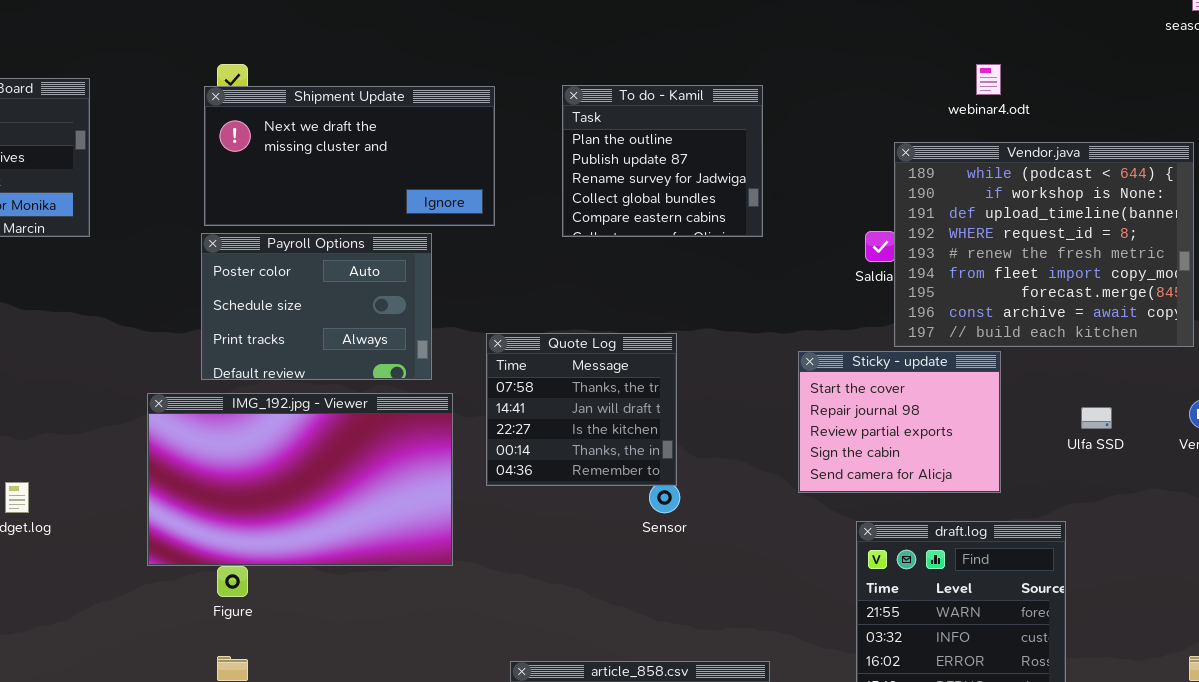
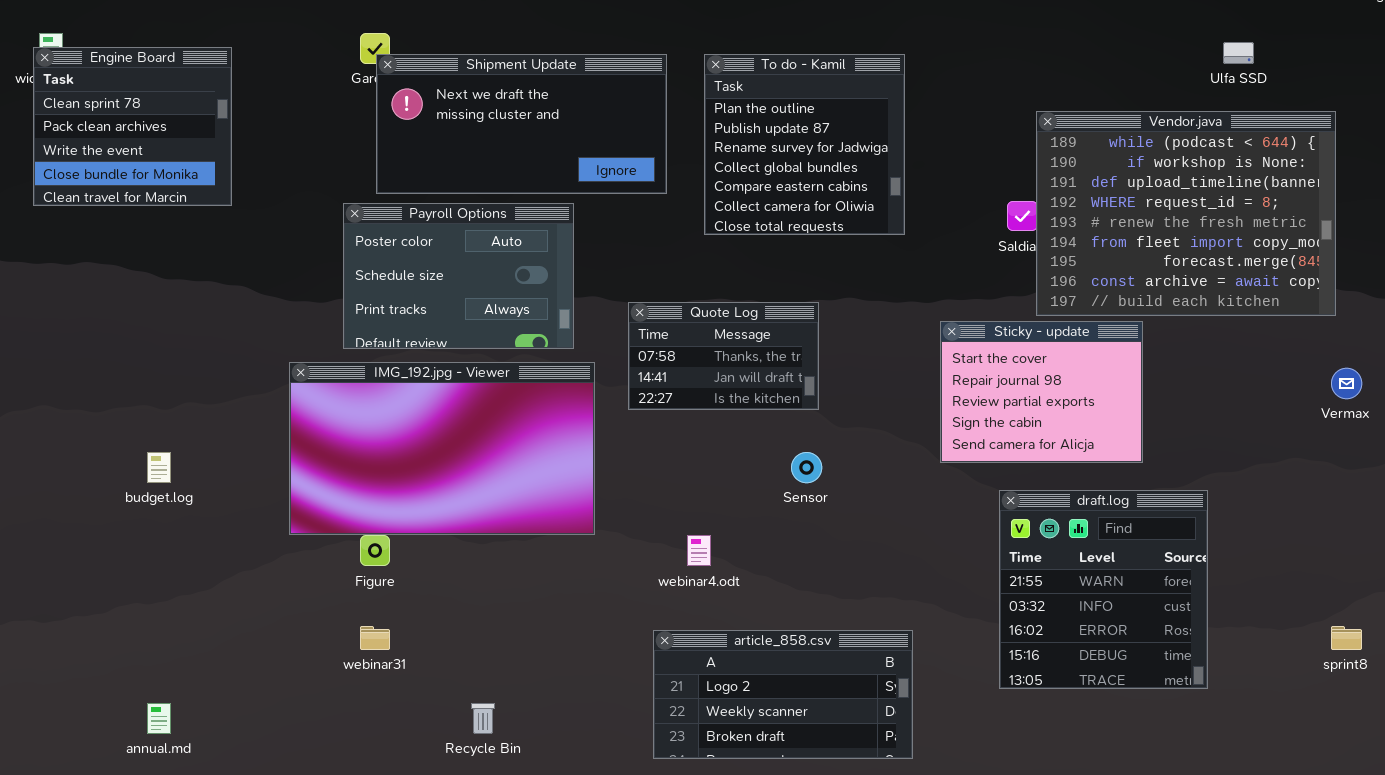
webinar4.odt: [976,64,1001,95] -> [687,535,711,566], moved
To do - Kamil: [562,85,763,237] -> [704,54,905,235], resized
Shipment Update: [204,86,495,226] -> [376,54,667,194], moved
Quote Log: [486,333,677,486] -> [628,302,819,410], resized
Ulfa SSD: [1081,407,1112,429] -> [1223,42,1254,64], moved

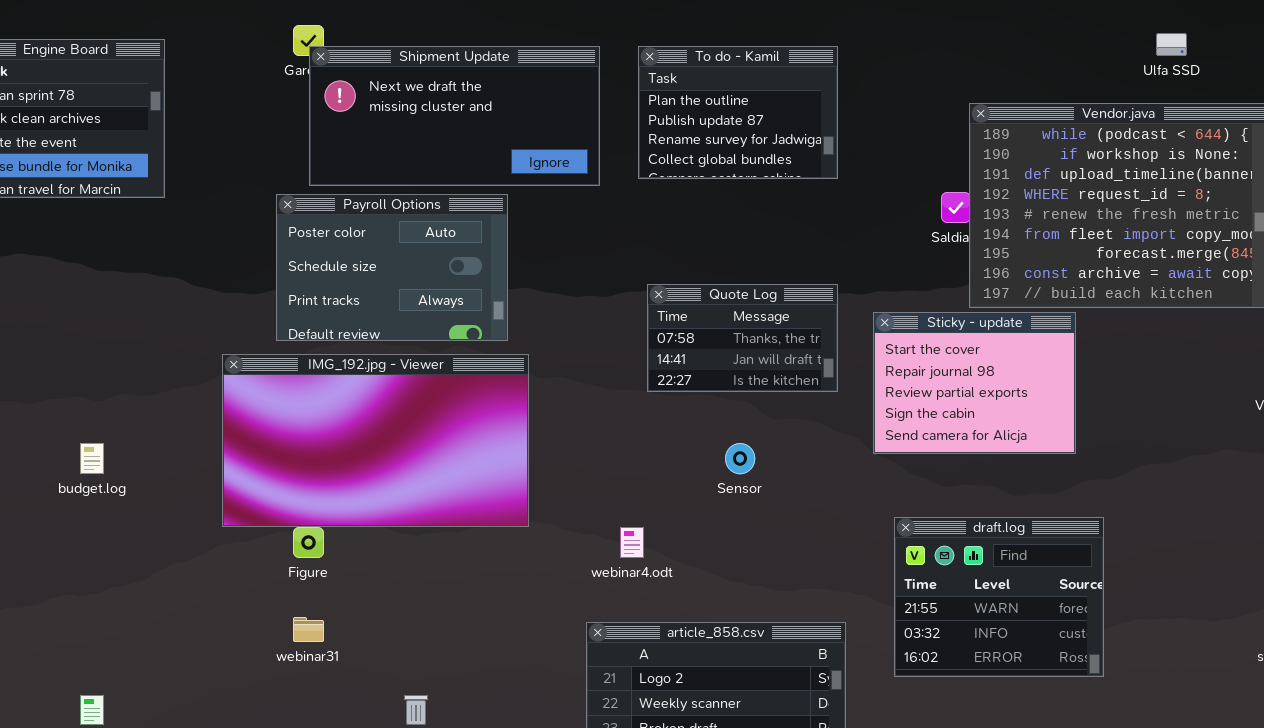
To do - Kamil: [704,54,905,235] -> [638,46,838,179], resized
Quote Log: [628,302,819,410] -> [647,284,838,392], moved
draft.log: [999,490,1208,689] -> [894,517,1104,677], moved, resized

